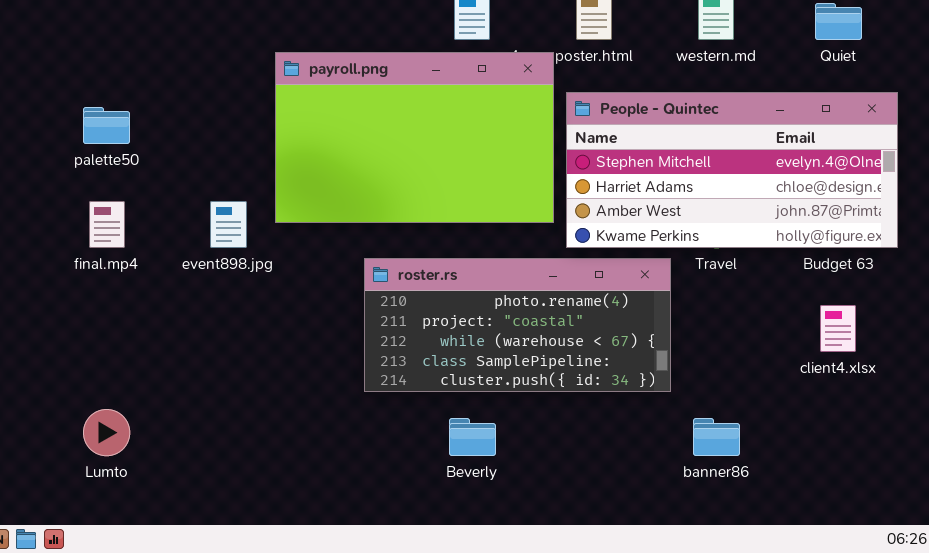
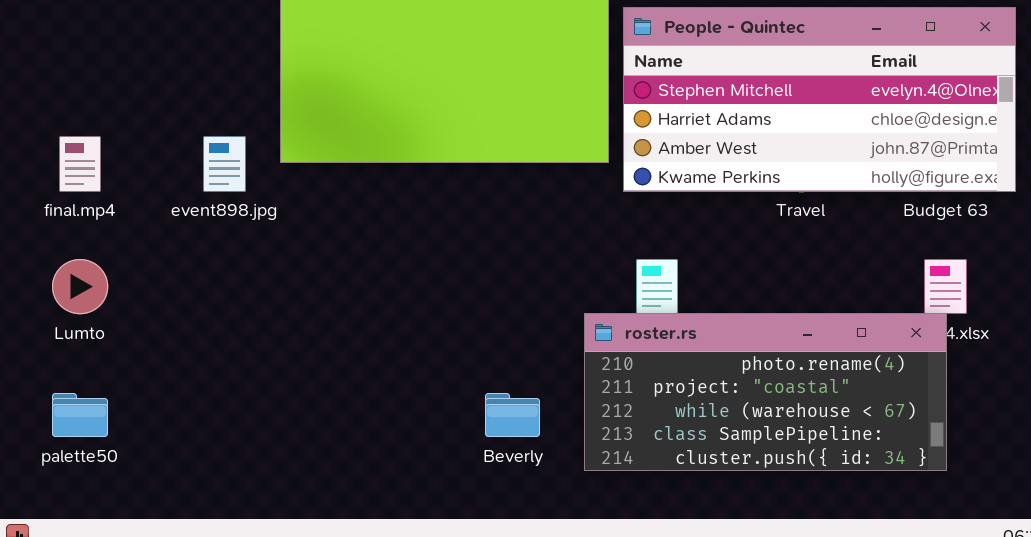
palette50: [83,107,130,144] -> [52,393,108,437], moved
roster.rs: [364,258,671,392] -> [584,313,947,471], moved
Lumto: [83,409,130,456] -> [52,259,108,314], moved

